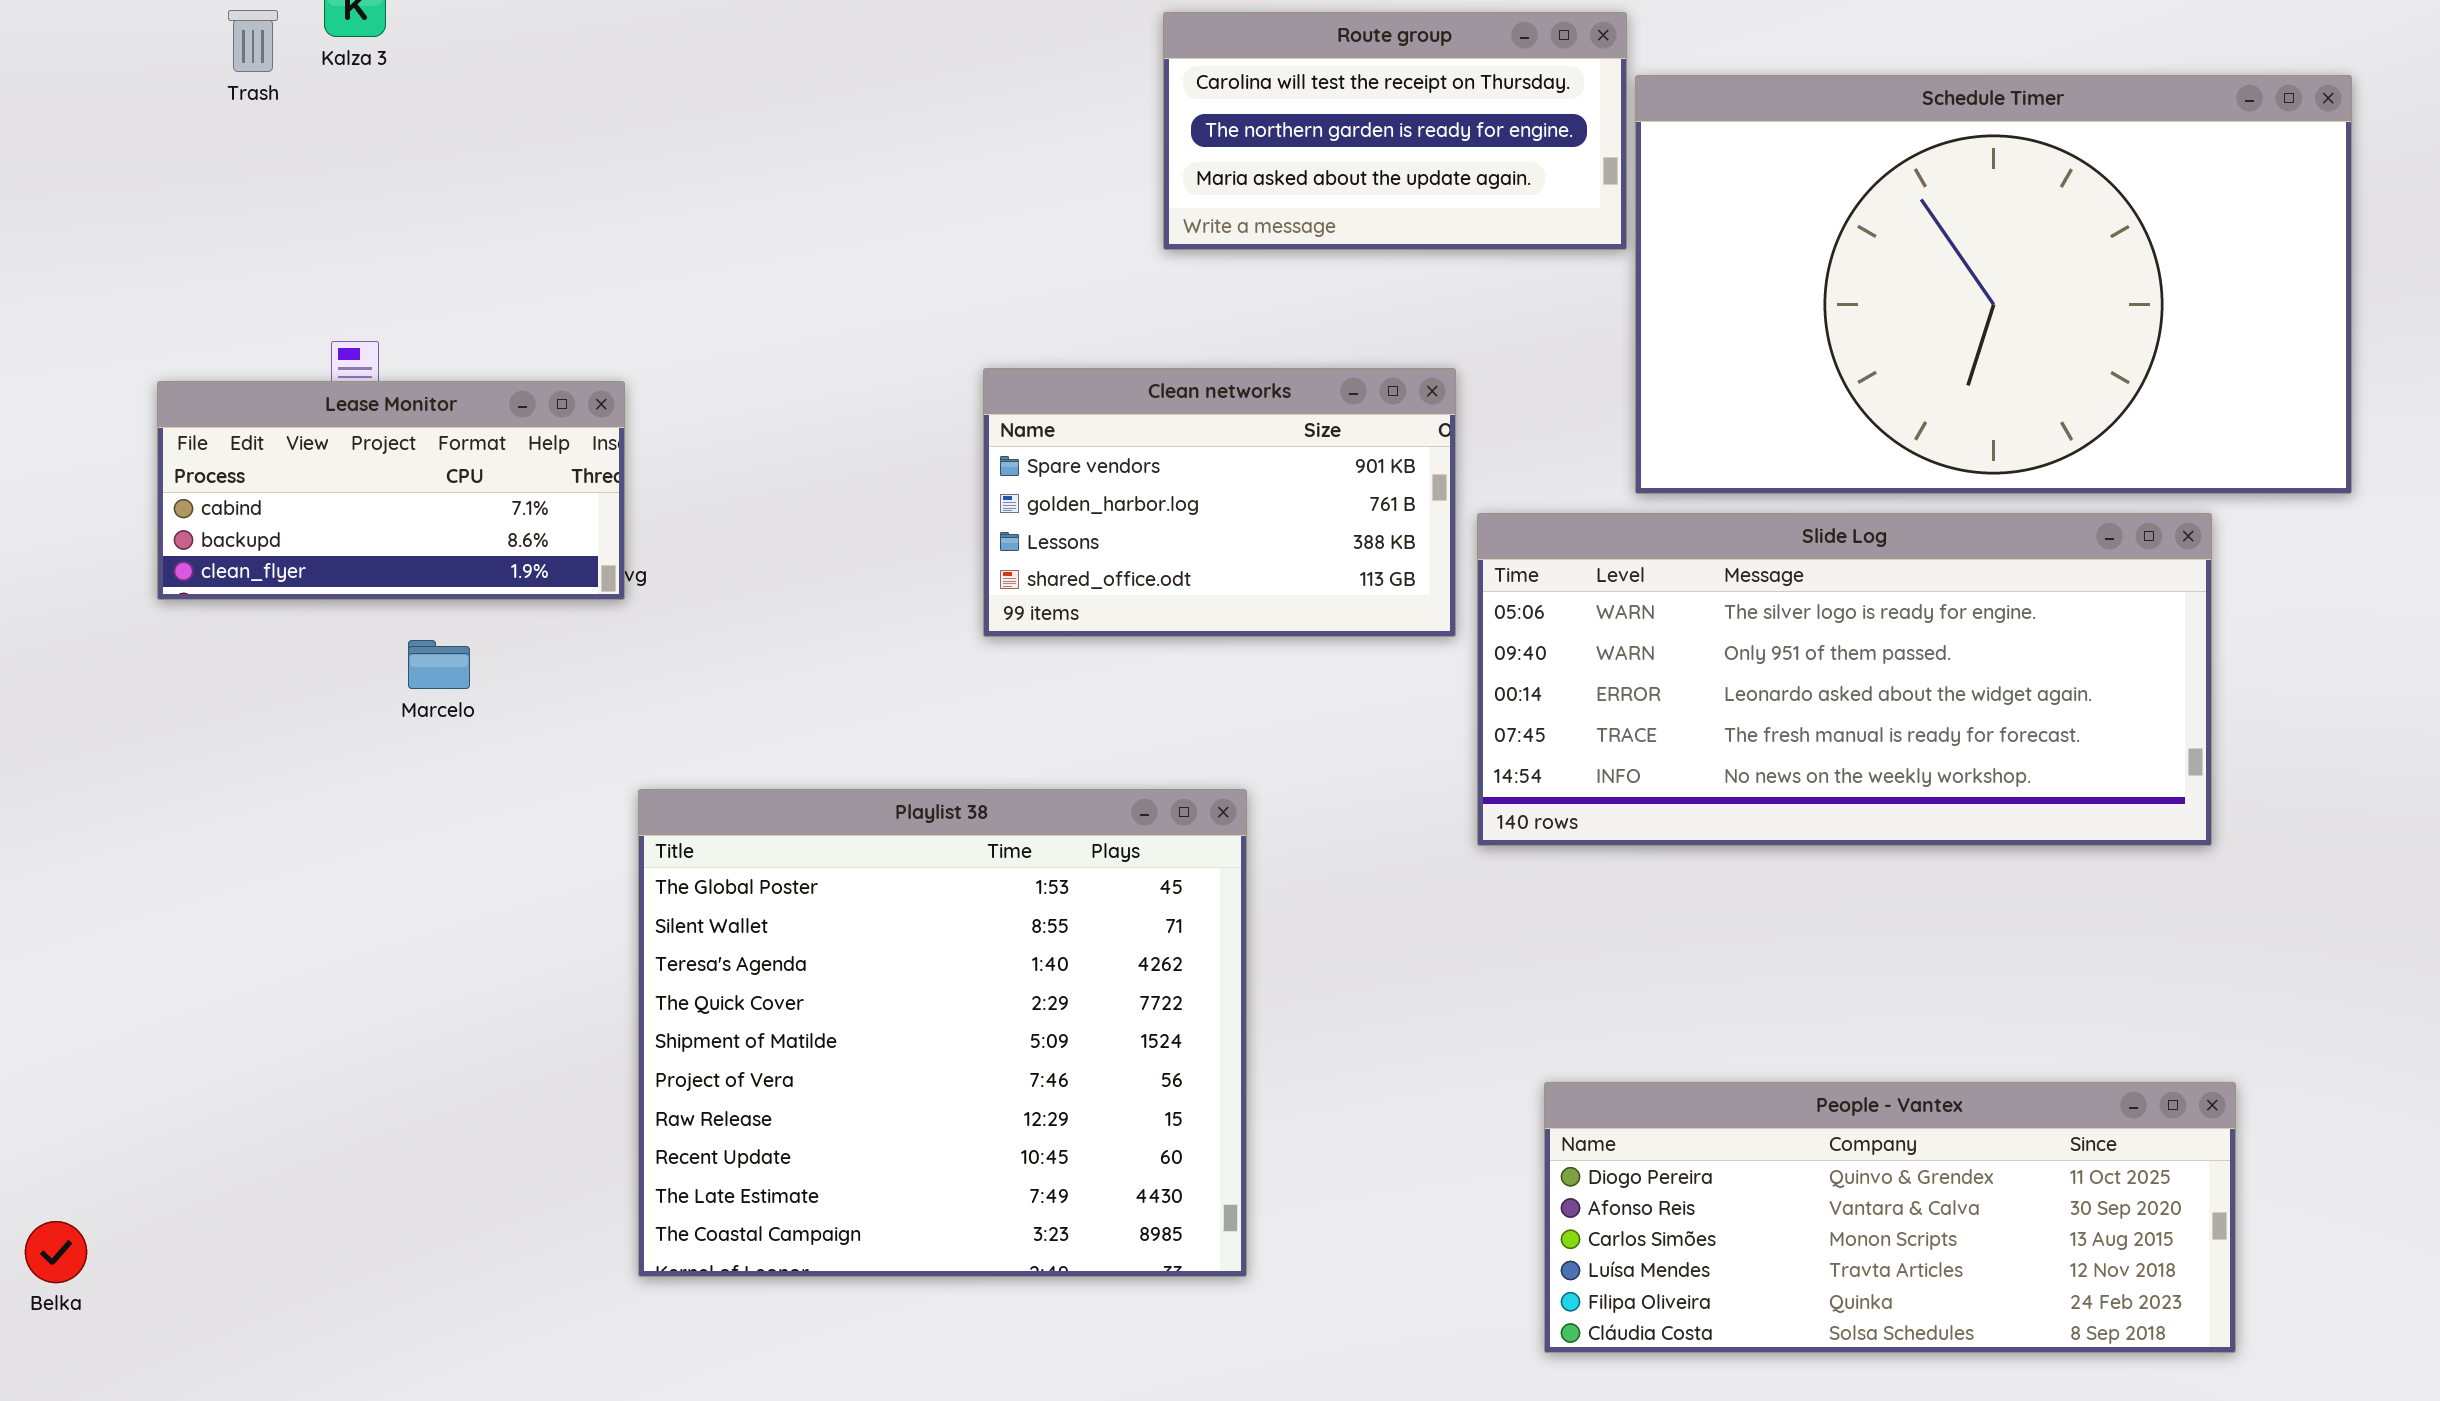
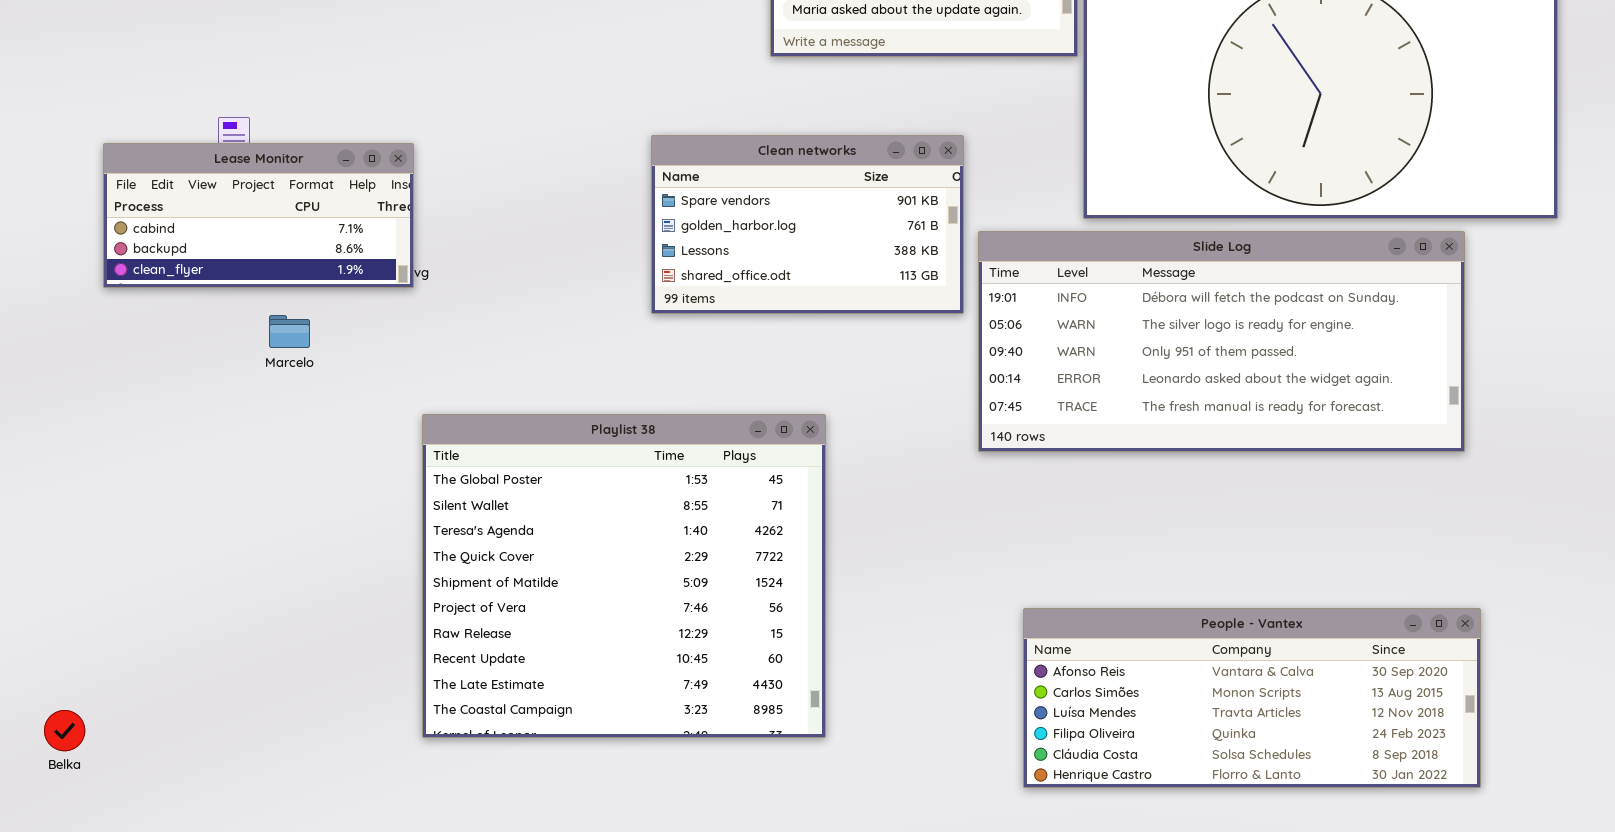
Slide Log: [1477,513,2212,846] -> [978,231,1465,452], scrolled up 1 row
People - Vantex: [1544,1082,2236,1353] -> [1023,608,1481,788], scrolled down 1 row
Belka: [25,1221,87,1283] -> [44,710,85,751], moved

